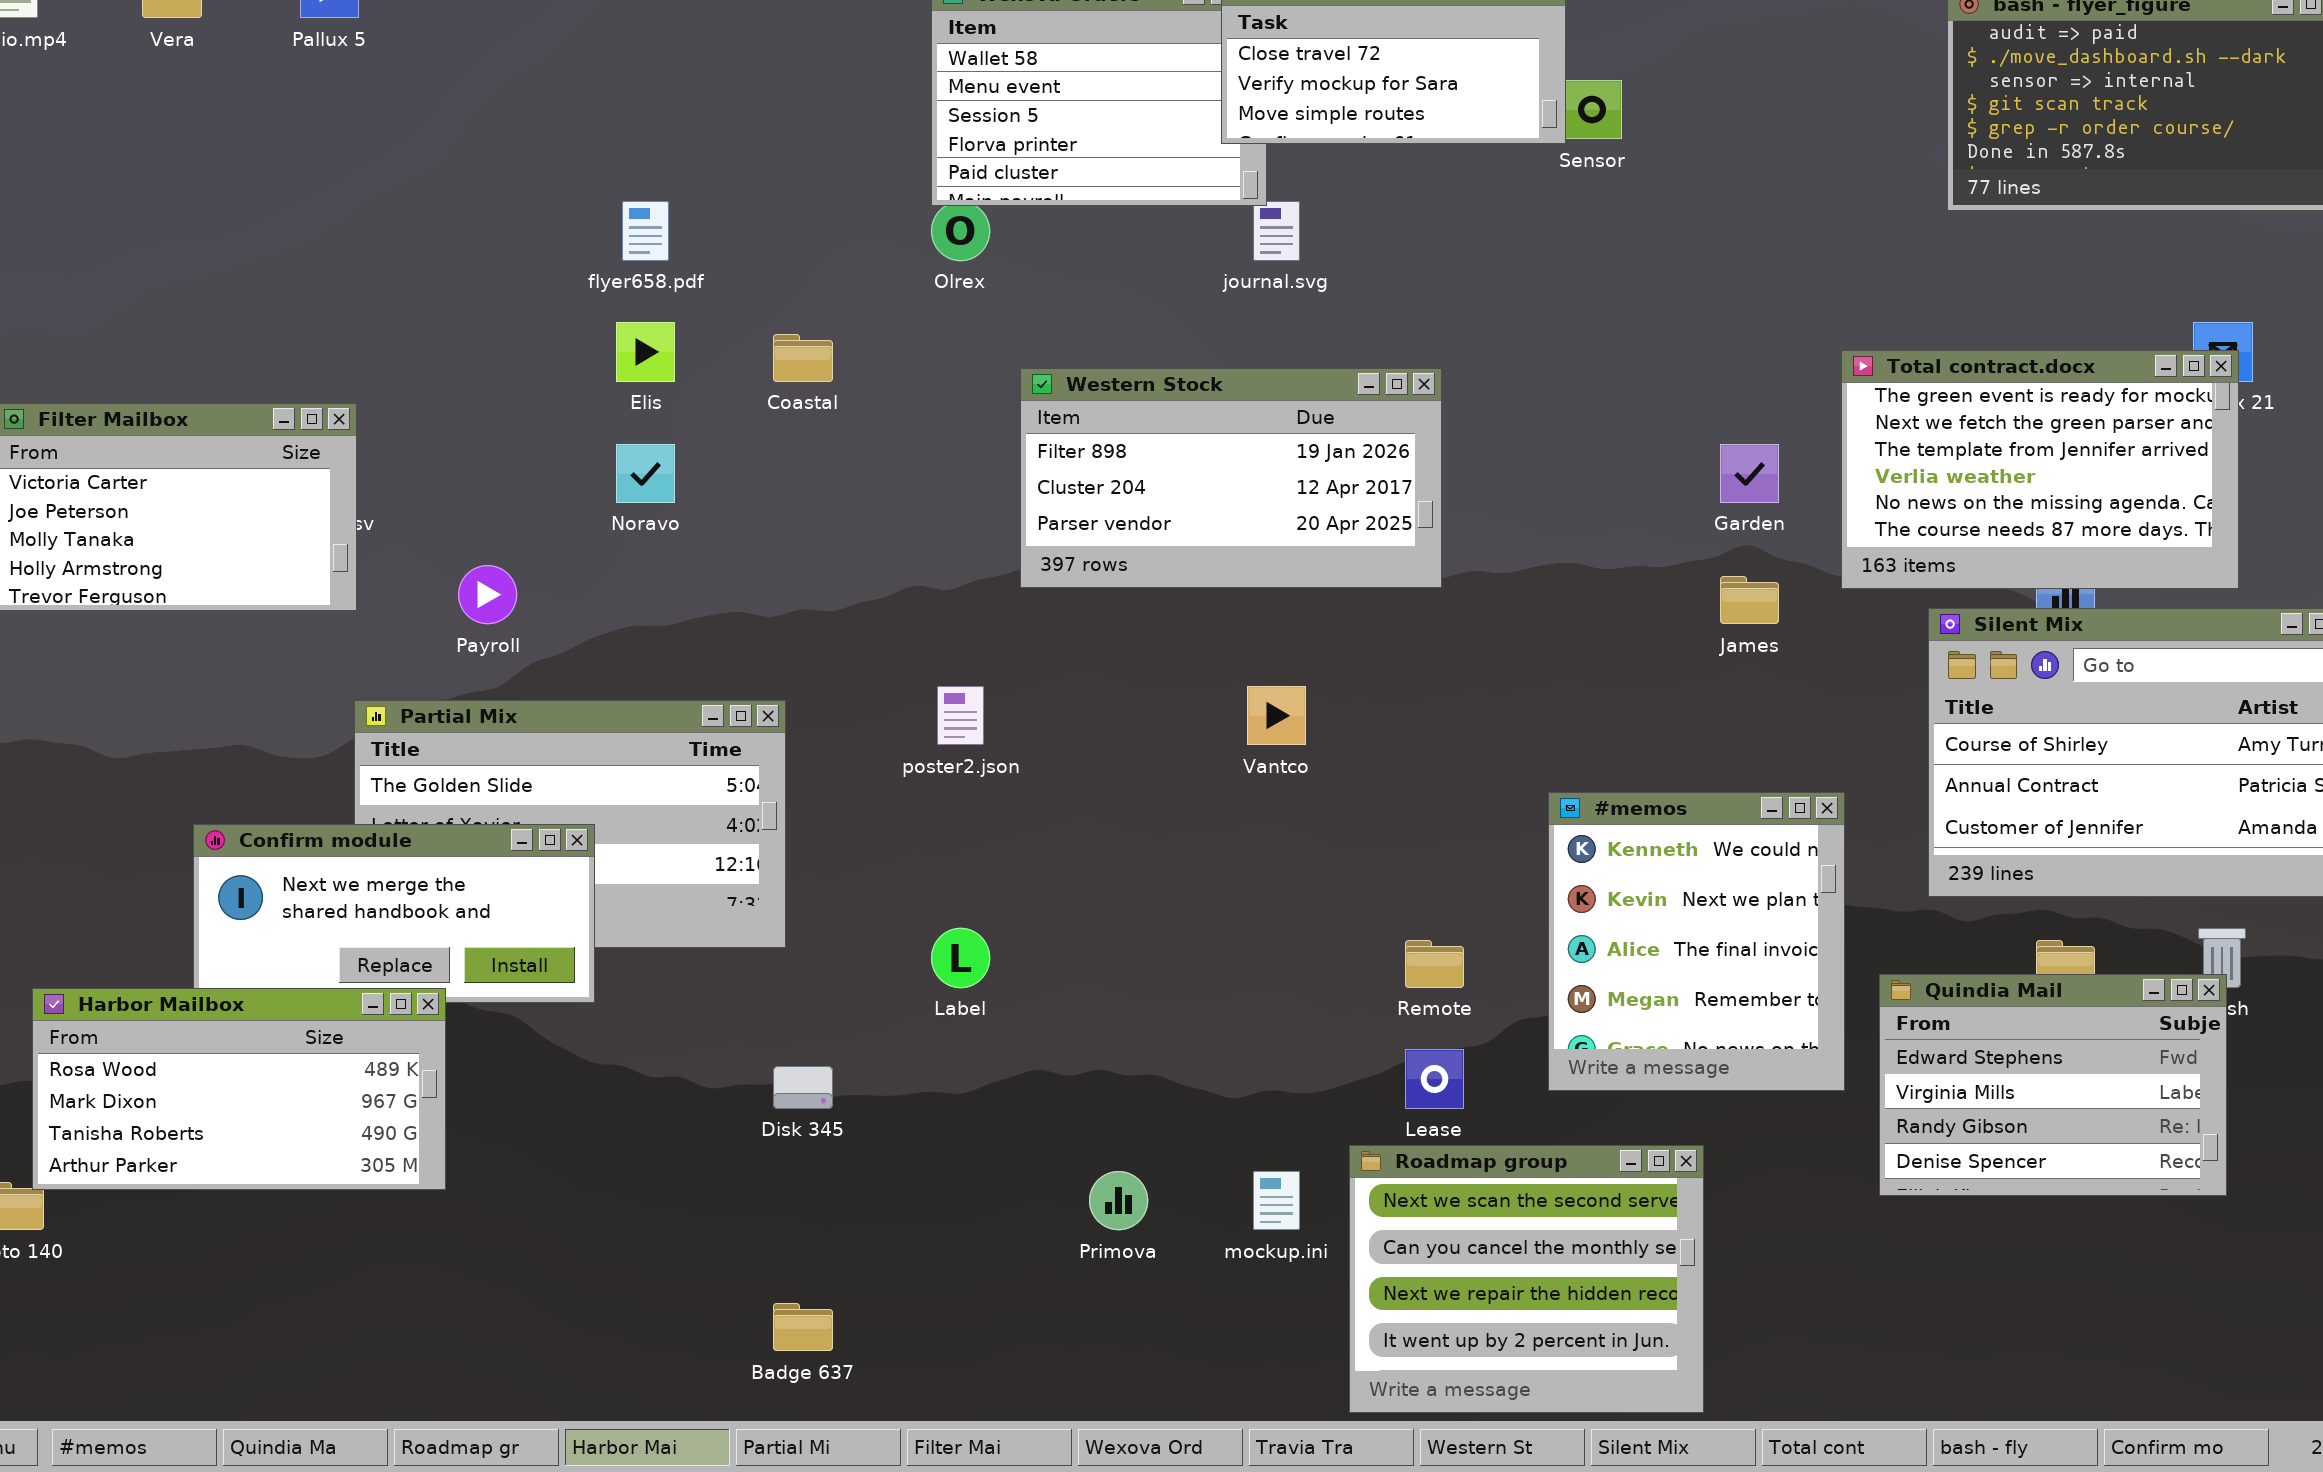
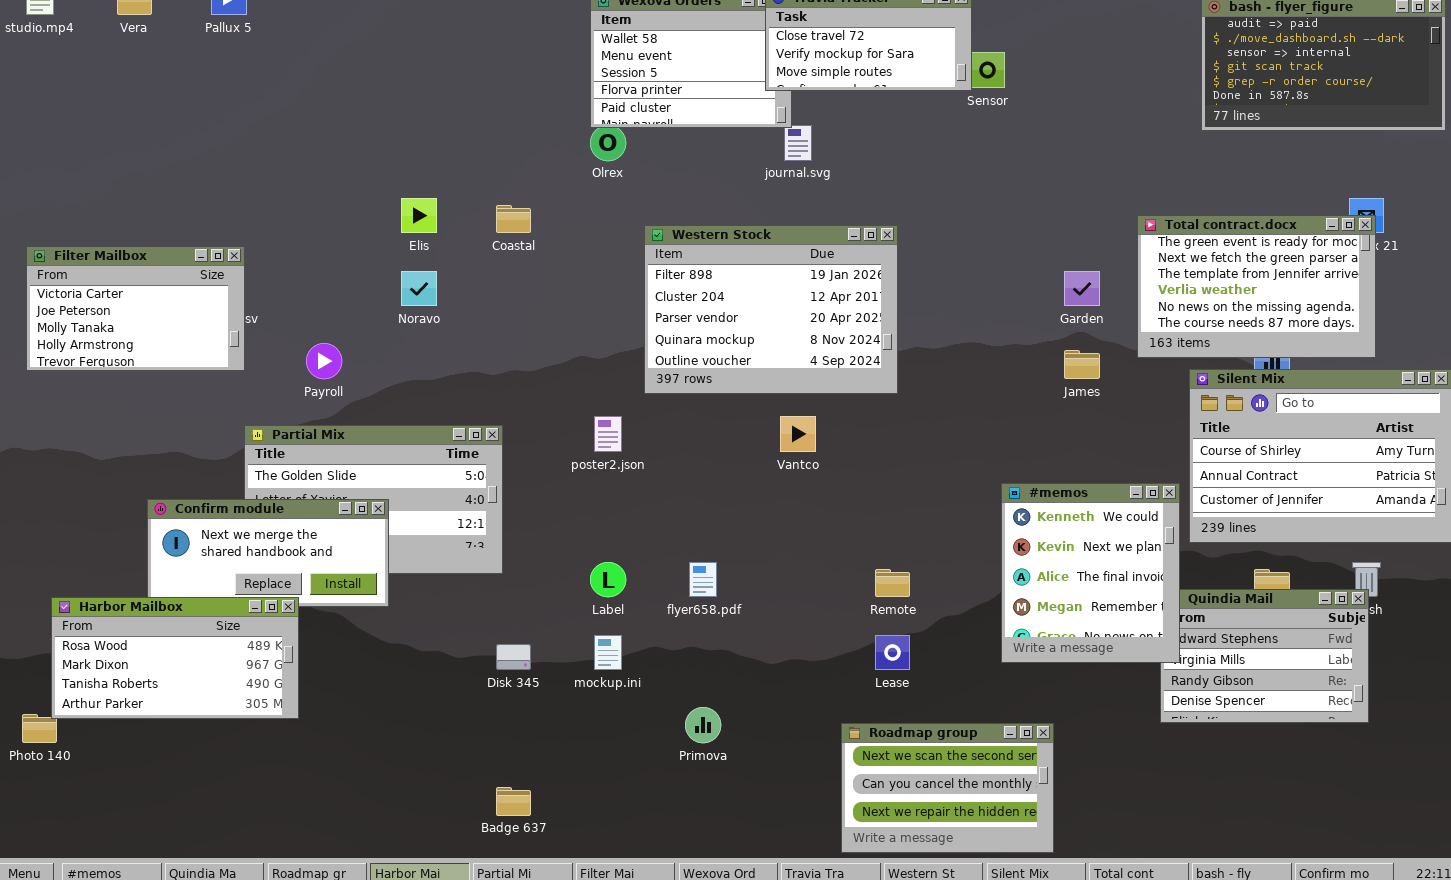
flyer658.pdf: [622,201,669,261] -> [689,562,717,597], moved
Western Stock: [1020,368,1442,588] -> [644,225,898,394], resized
#memos: [1548,792,1845,1091] -> [1001,483,1180,663], moved
Roadmap group: [1349,1145,1704,1413] -> [841,723,1054,853], resized
mockup.ini: [1253,1171,1300,1230] -> [594,635,622,670], moved

